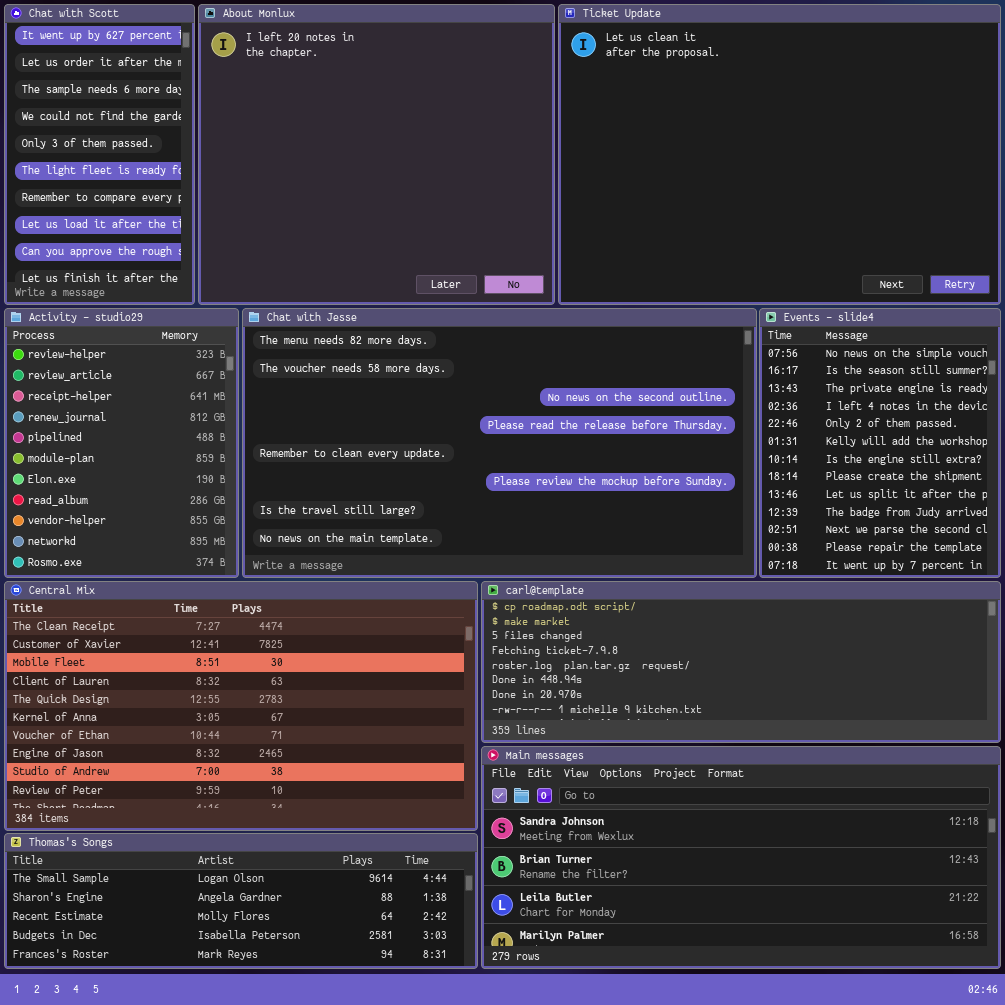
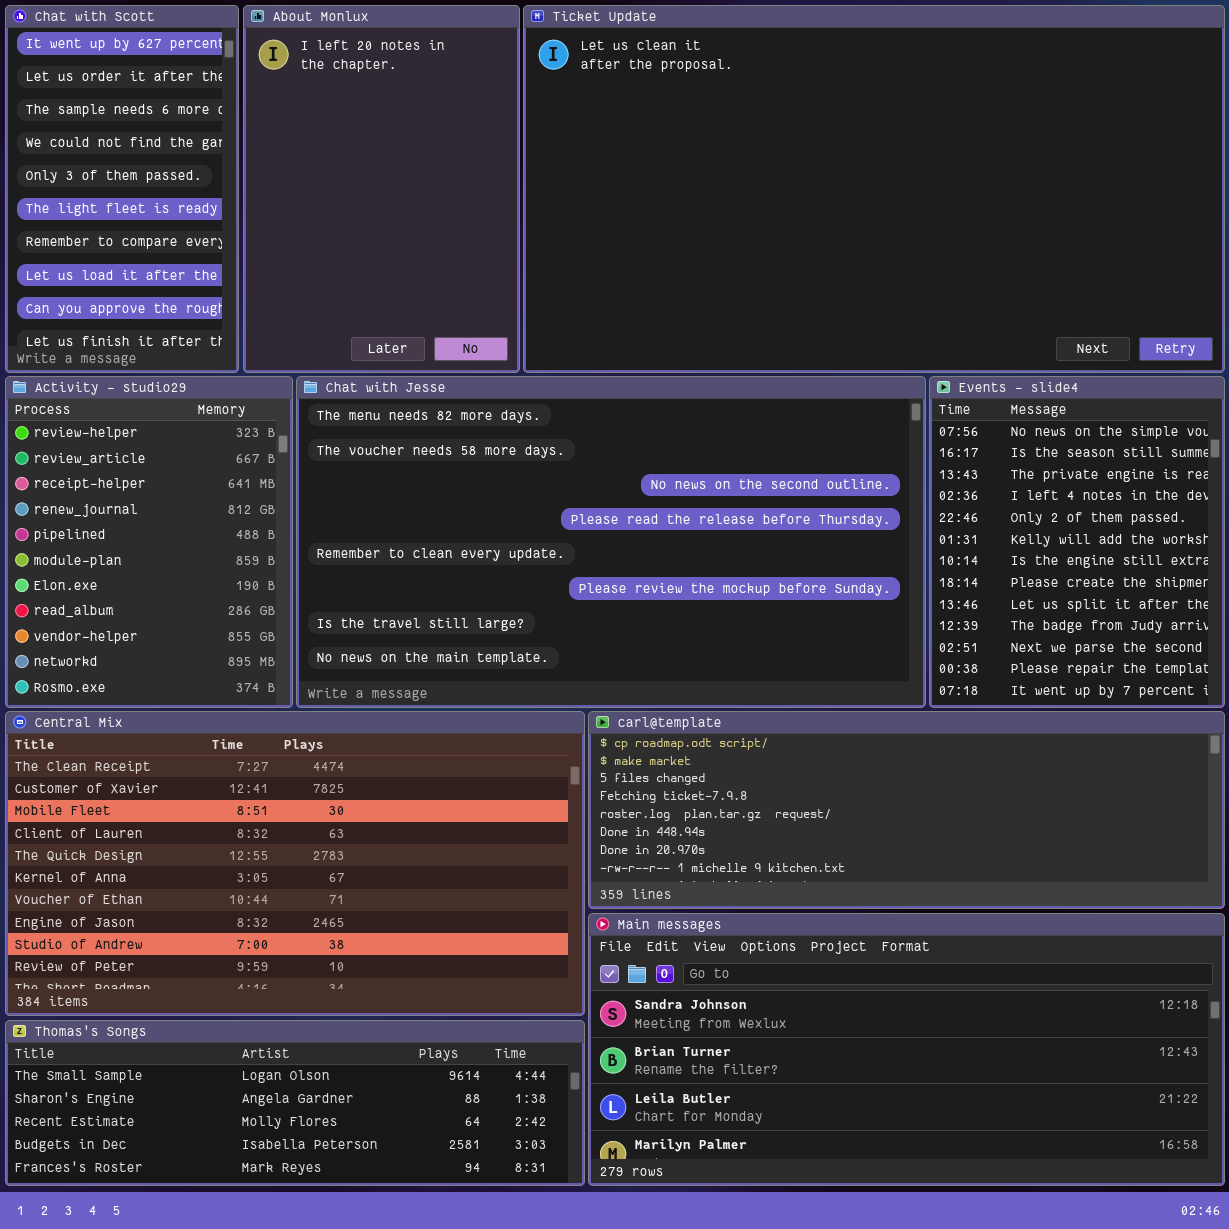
About Monlux: [198,4,555,305] -> [243,5,520,373], resized
Ticket Update: [558,4,1001,305] -> [523,5,1225,373], resized

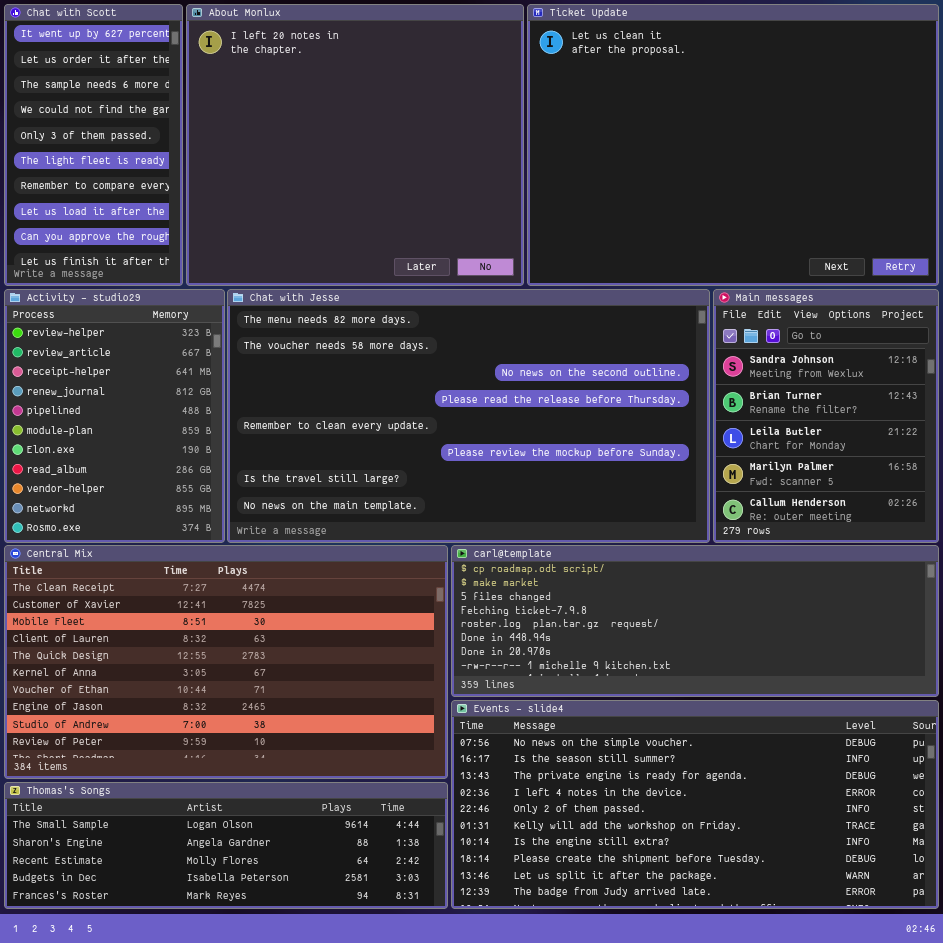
About Monlux: [243,5,520,373] -> [186,4,524,286], resized
Ticket Update: [523,5,1225,373] -> [527,4,939,286], resized
Events - slide4: [929,376,1225,708] -> [451,700,939,909], moved, resized
Main messages: [588,913,1225,1186] -> [713,289,939,543], moved, resized

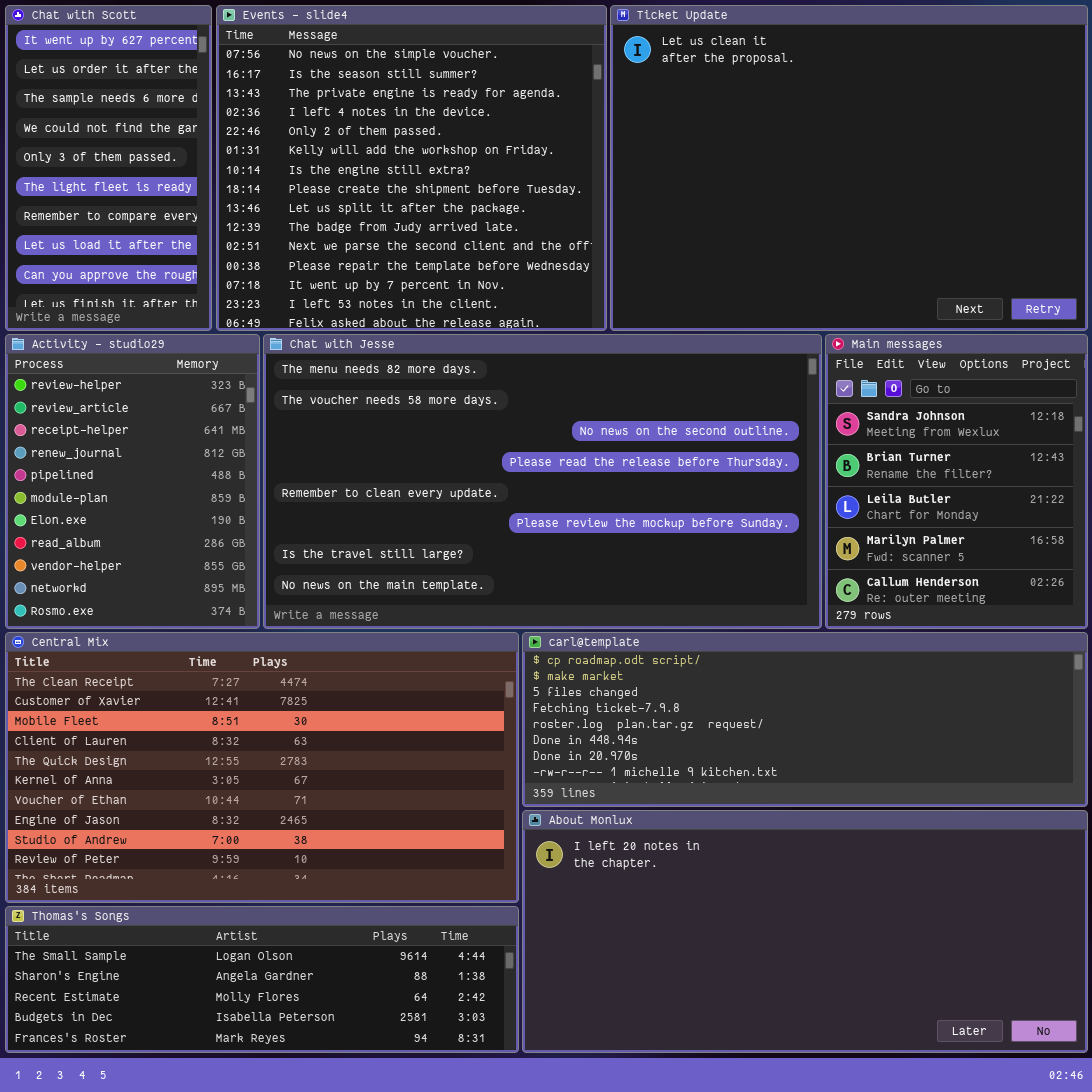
About Monlux: [186,4,524,286] -> [522,810,1088,1053], moved, resized
Events - slide4: [451,700,939,909] -> [216,5,607,331], moved, resized

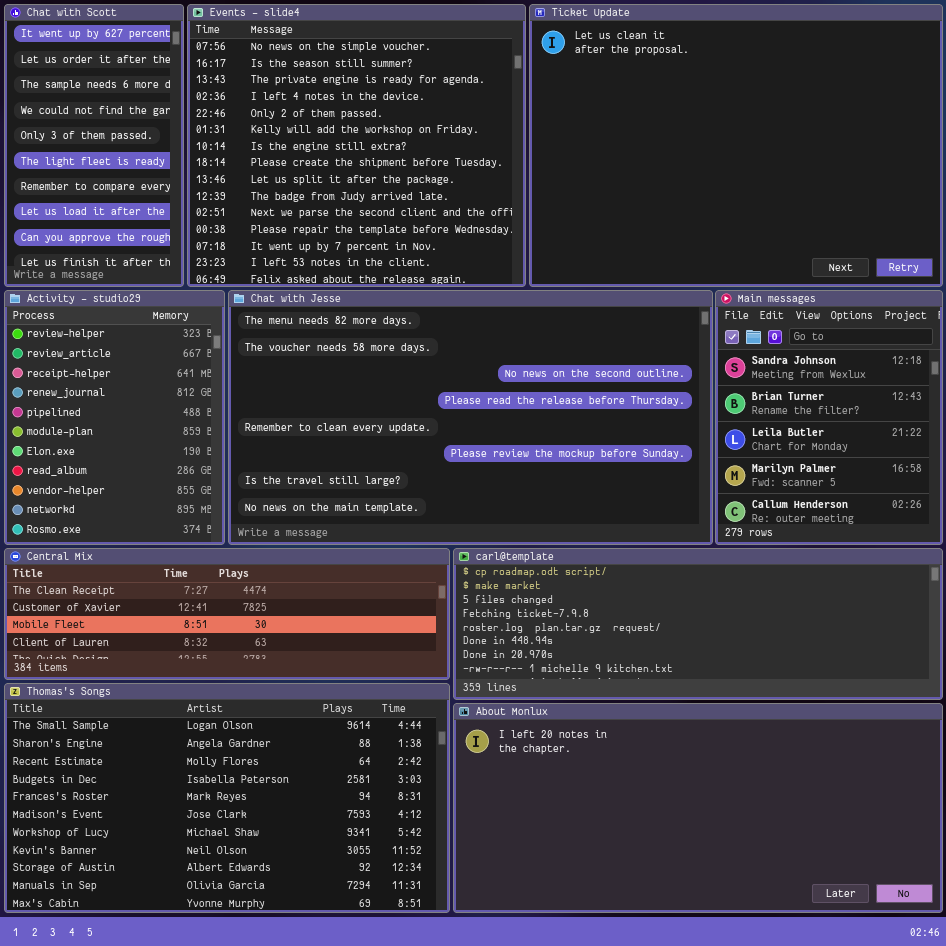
Central Mix: [5,632,519,903] -> [4,548,450,680], resized
Thomas's Songs: [5,906,519,1053] -> [4,683,450,913], resized

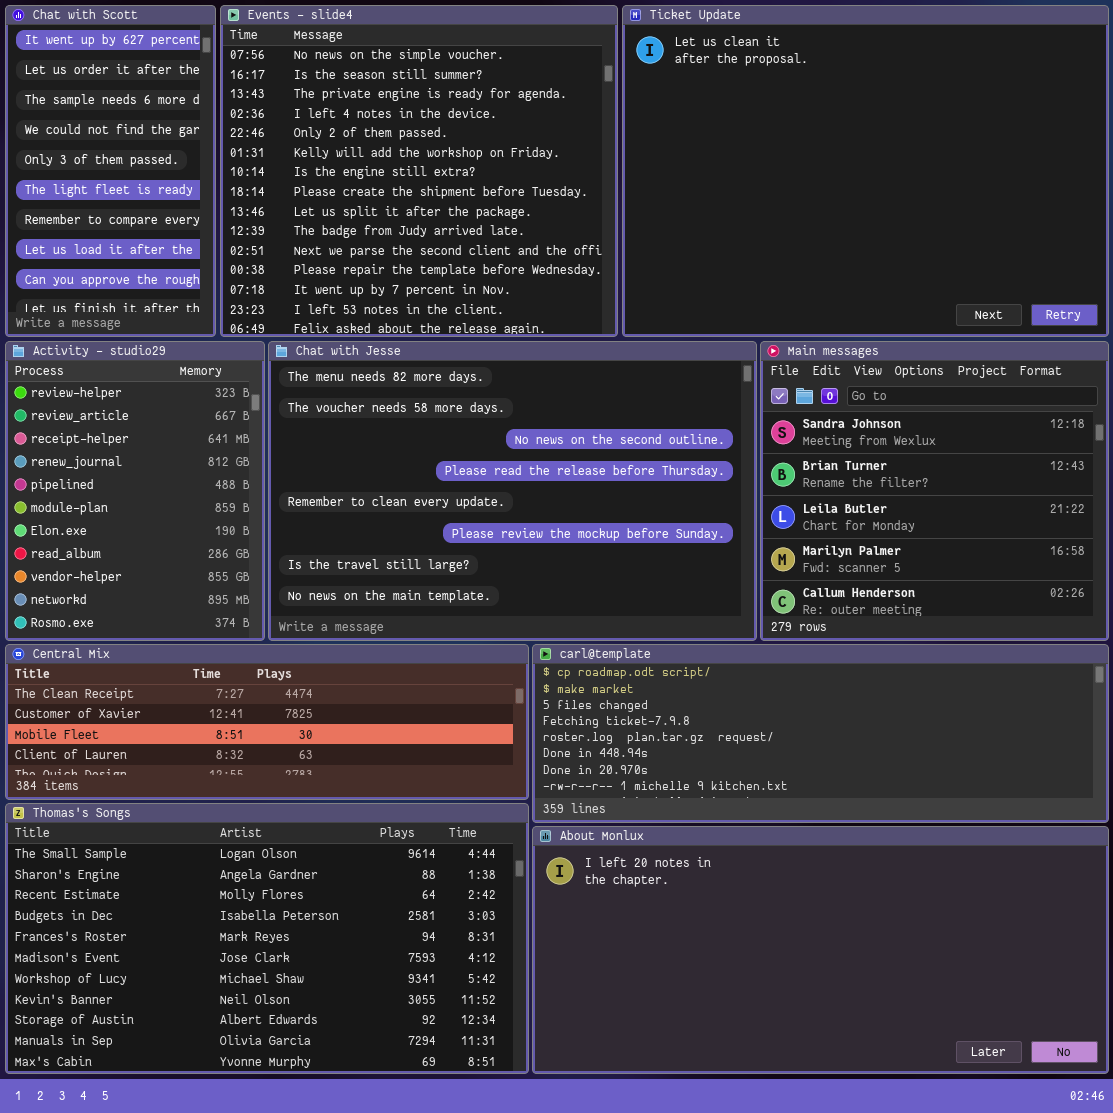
Chat with Jesse: [228,290,713,545] -> [268,341,757,641], resized
Main messages: [715,290,943,545] -> [760,341,1109,641], resized

